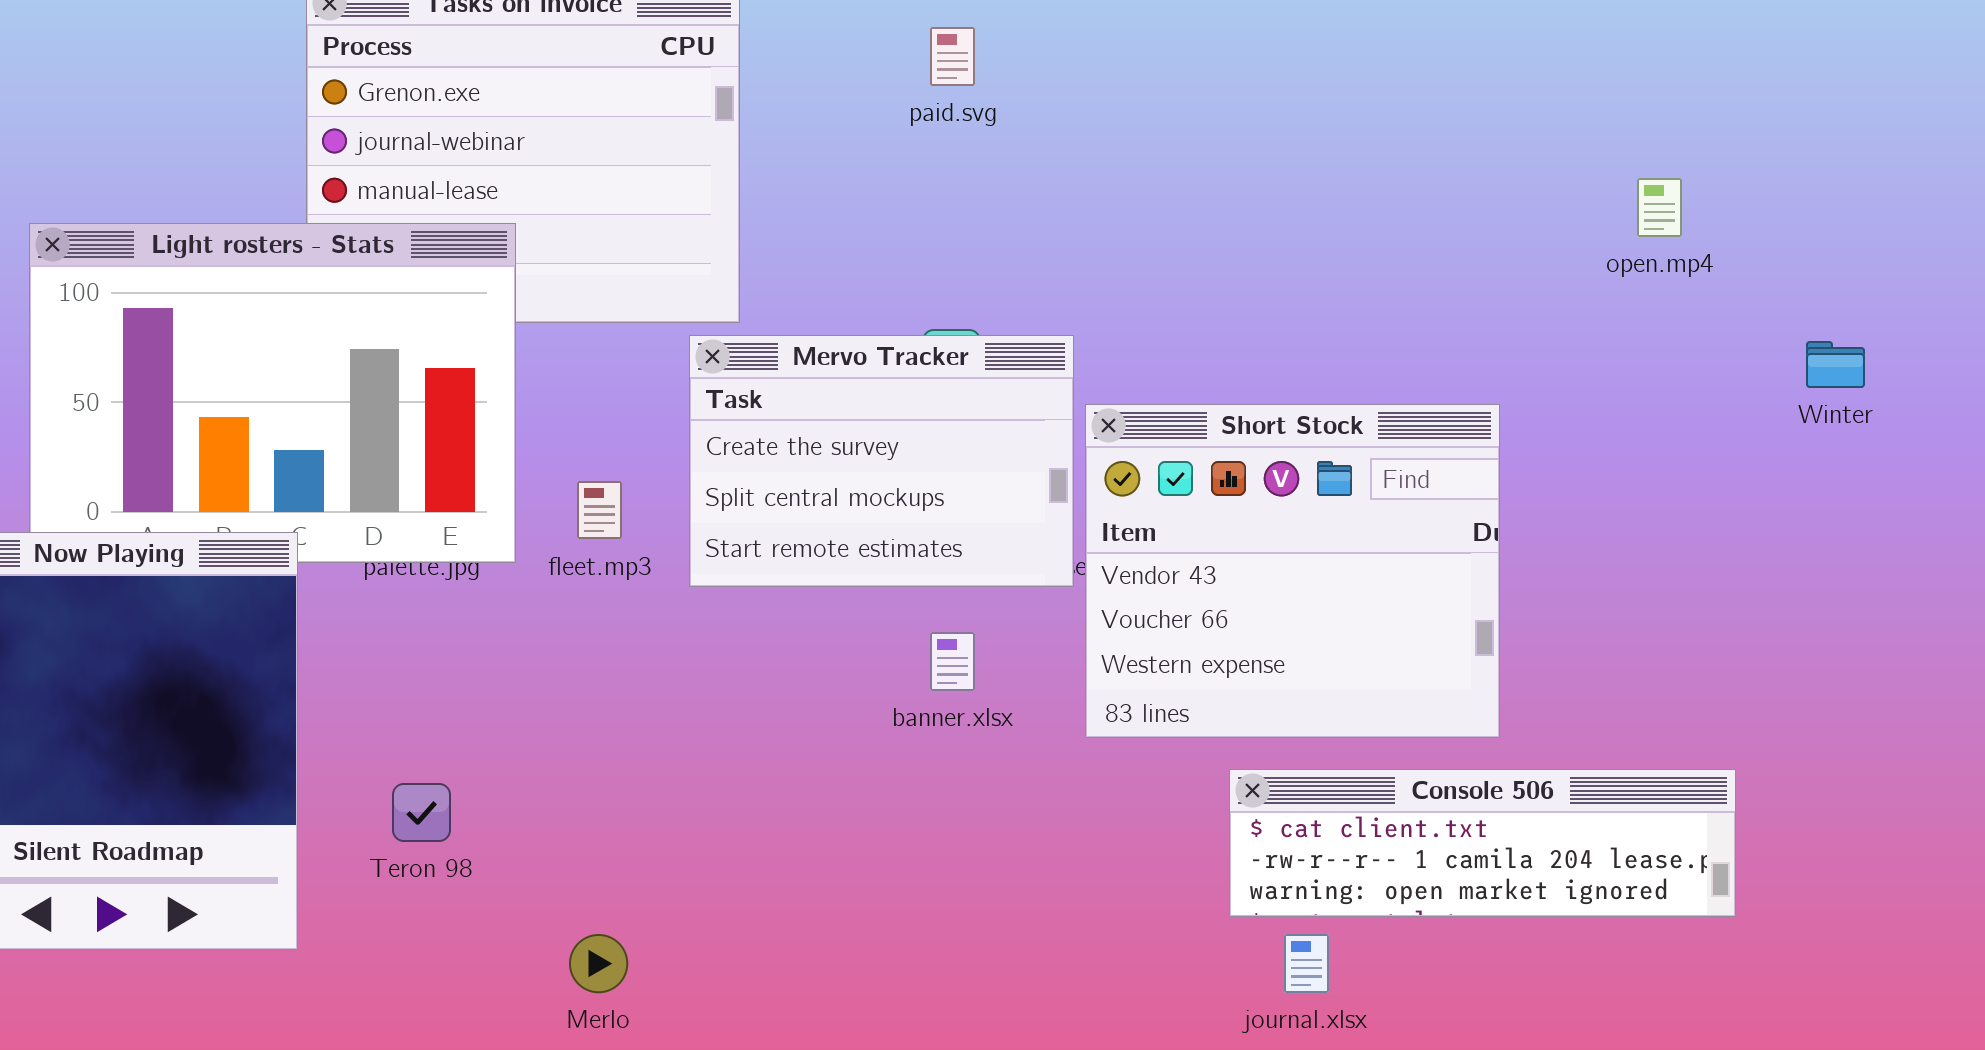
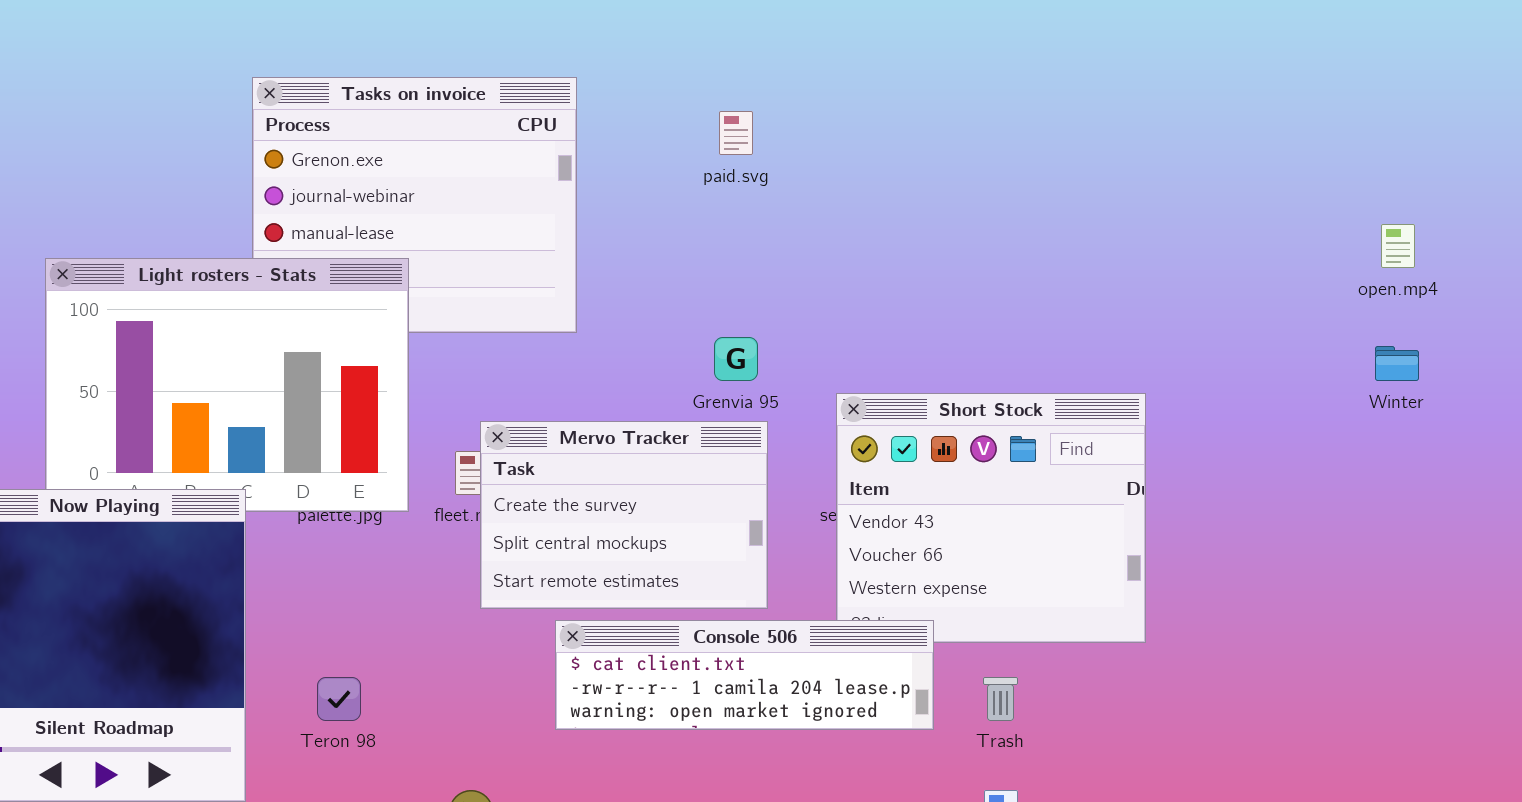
open.mp4: [1637,178,1682,237] -> [1381,224,1415,268], moved
Mervo Tracker: [689,335,1074,587] -> [480,421,768,609], moved
Console 506: [1229,769,1736,917] -> [555,620,934,730], moved

